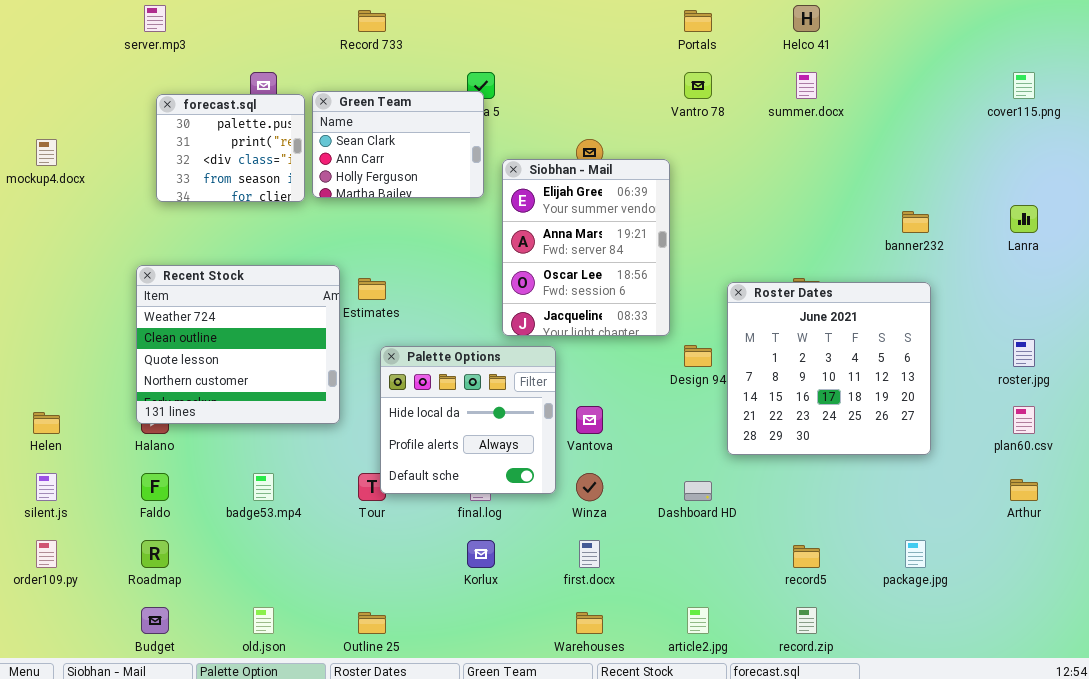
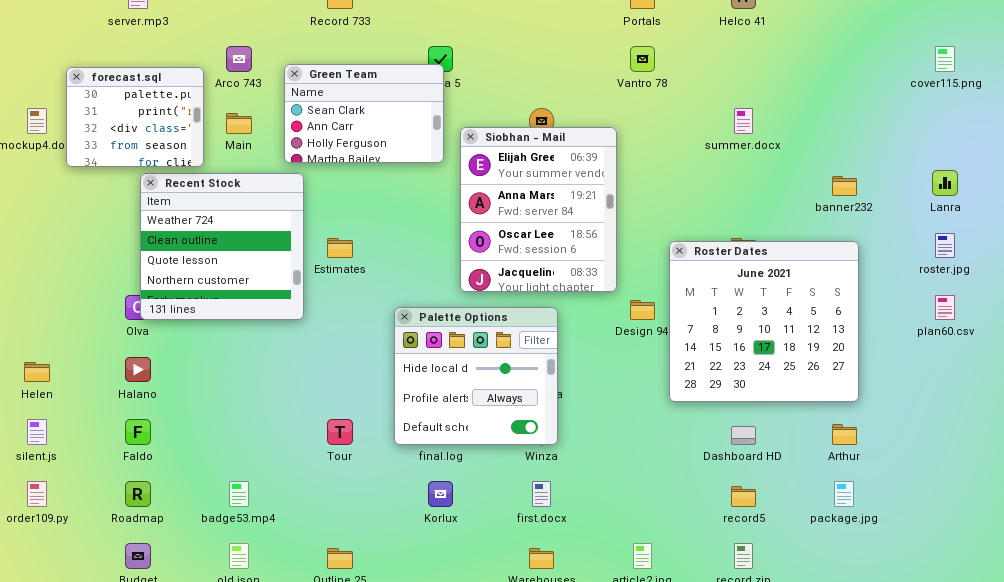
summer.docx: [796,72,817,99] -> [734,108,753,134], moved
forecast.sql: [156,94,305,202] -> [66,67,204,167], moved
Recent Stock: [136,265,340,424] -> [140,173,304,320], moved, resized
roster.jpg: [1013,339,1035,367] -> [935,233,955,258], moved
Palette Options: [380,346,556,494] -> [394,307,558,445], moved
plan60.csv: [1013,406,1035,434] -> [935,295,955,320], moved
badge53.mp4: [253,473,274,501] -> [229,481,249,507], moved
Arthur: [1010,479,1038,501] -> [832,424,857,445], moved
Dashboard HD: [684,481,712,501] -> [731,426,756,445], moved

